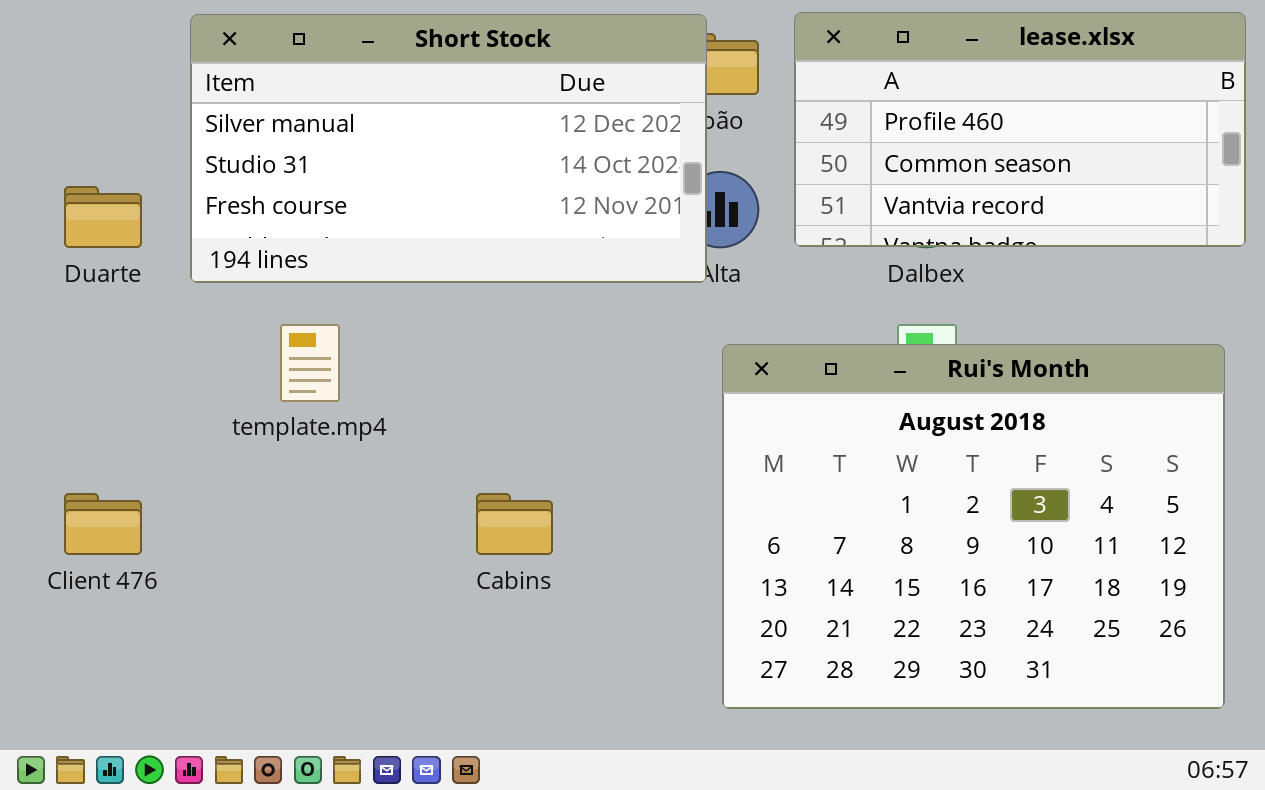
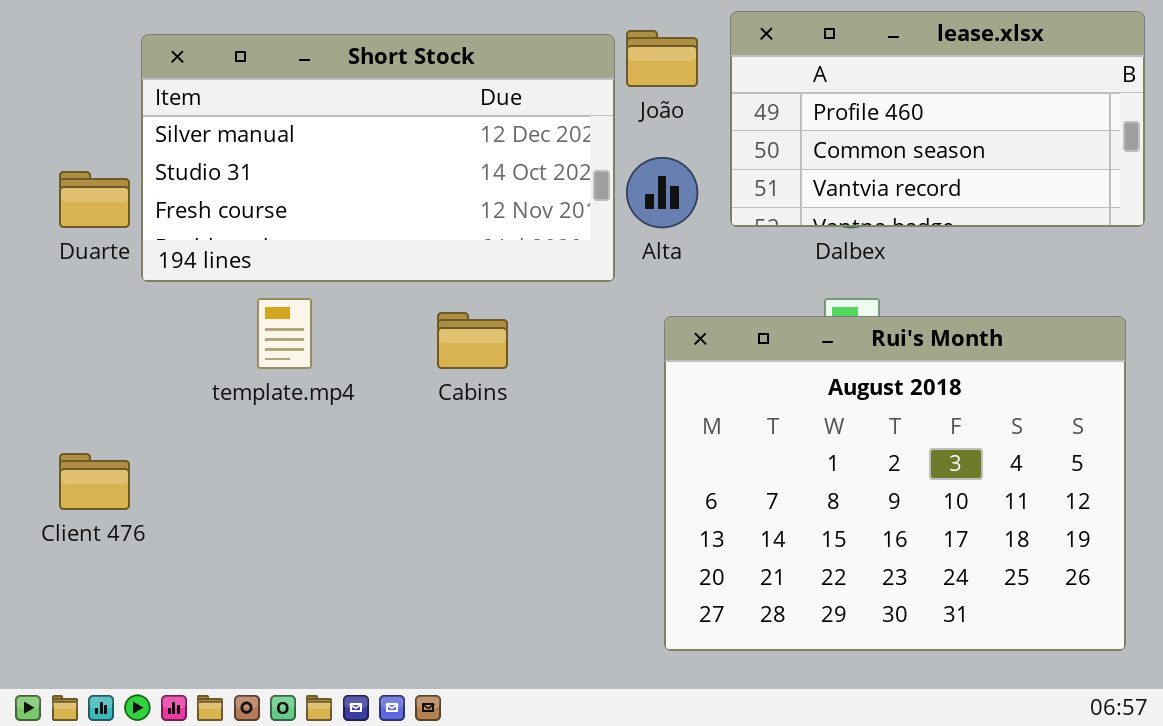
Short Stock: [190,14,707,283] -> [141,34,615,282], moved
Cabins: [476,493,553,555] -> [437,312,508,369], moved

